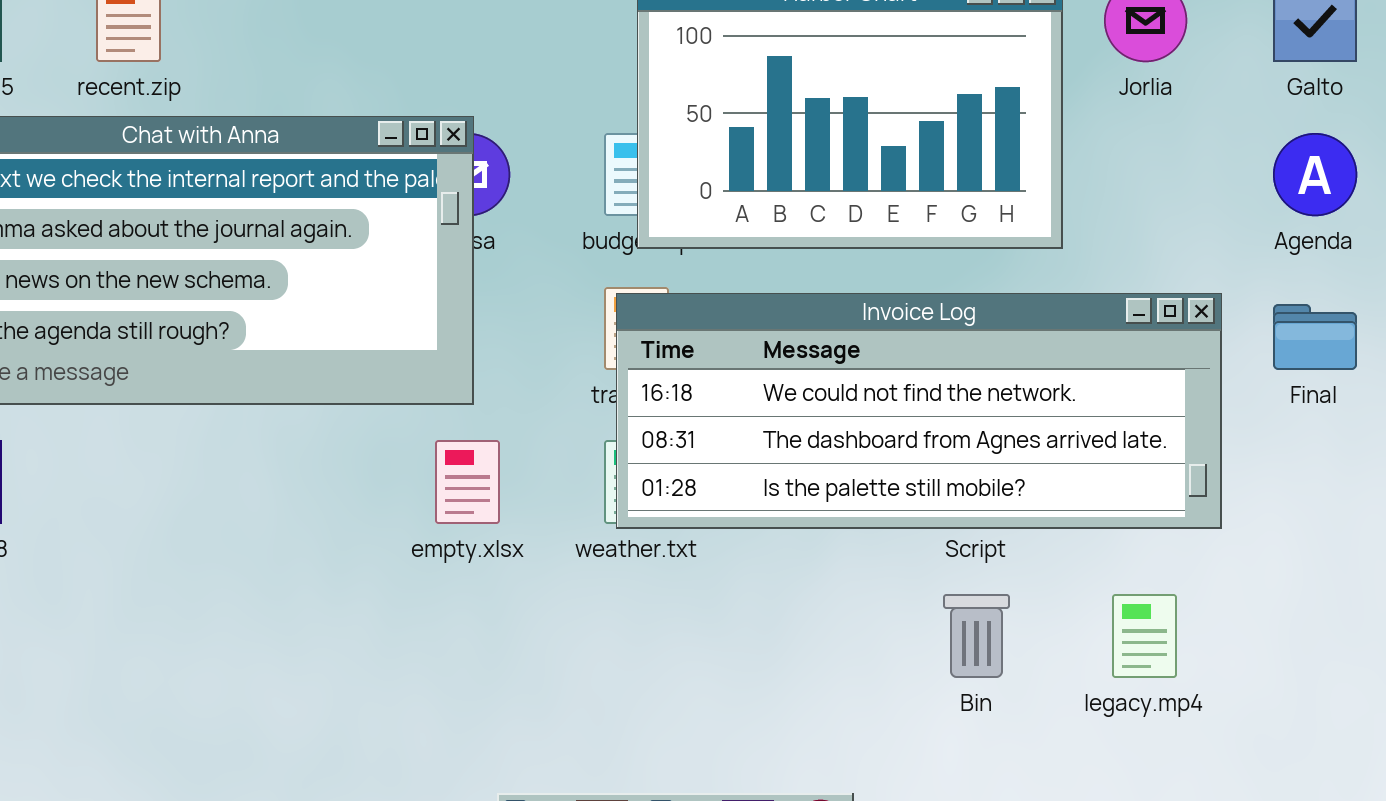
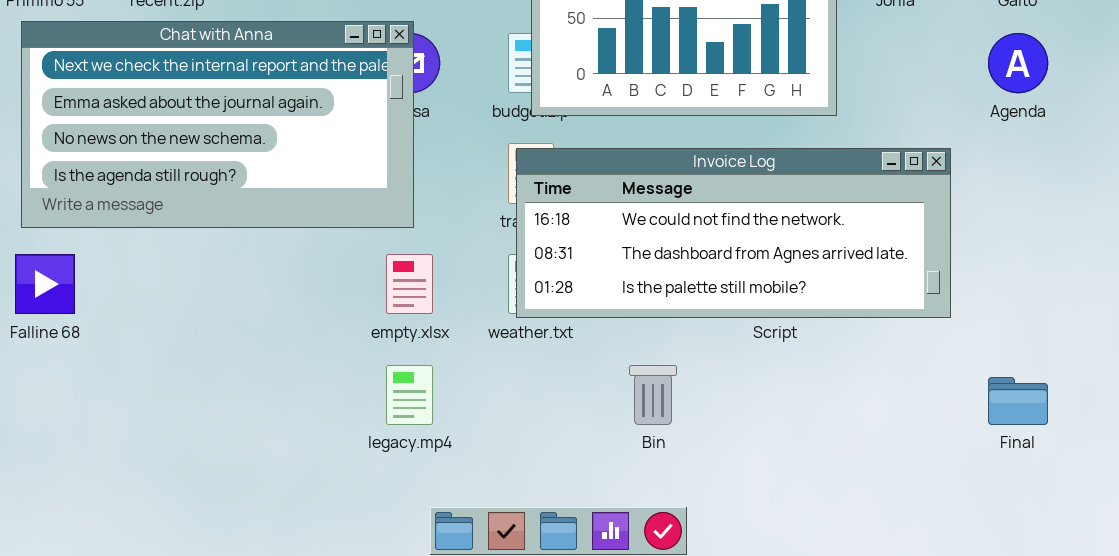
Final: [1273,304,1357,370] -> [988,377,1048,425], moved
Bin: [943,594,1010,678] -> [629,365,677,425], moved
legacy.mp4: [1112,594,1177,678] -> [386,365,433,425], moved

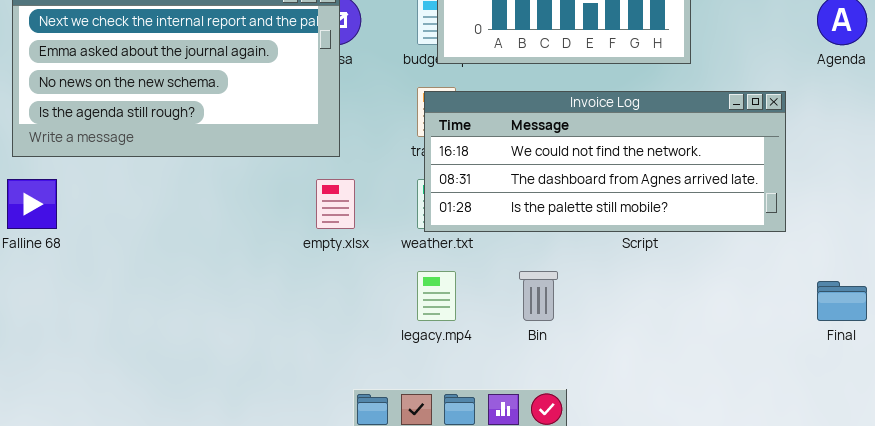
legacy.mp4: [386,365,433,425] -> [417,271,456,321], moved

